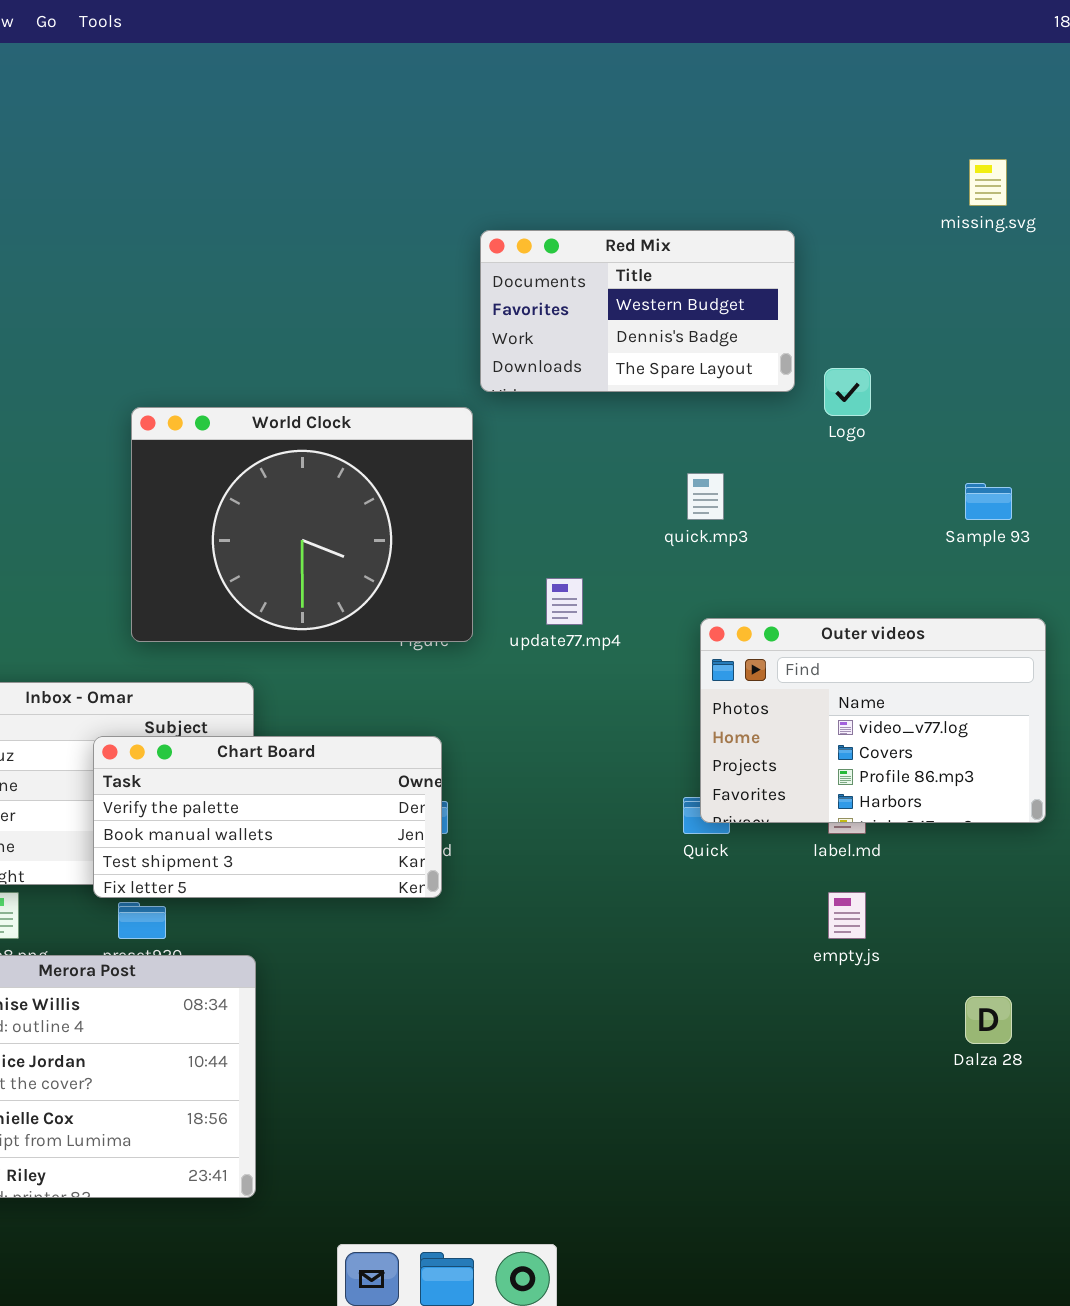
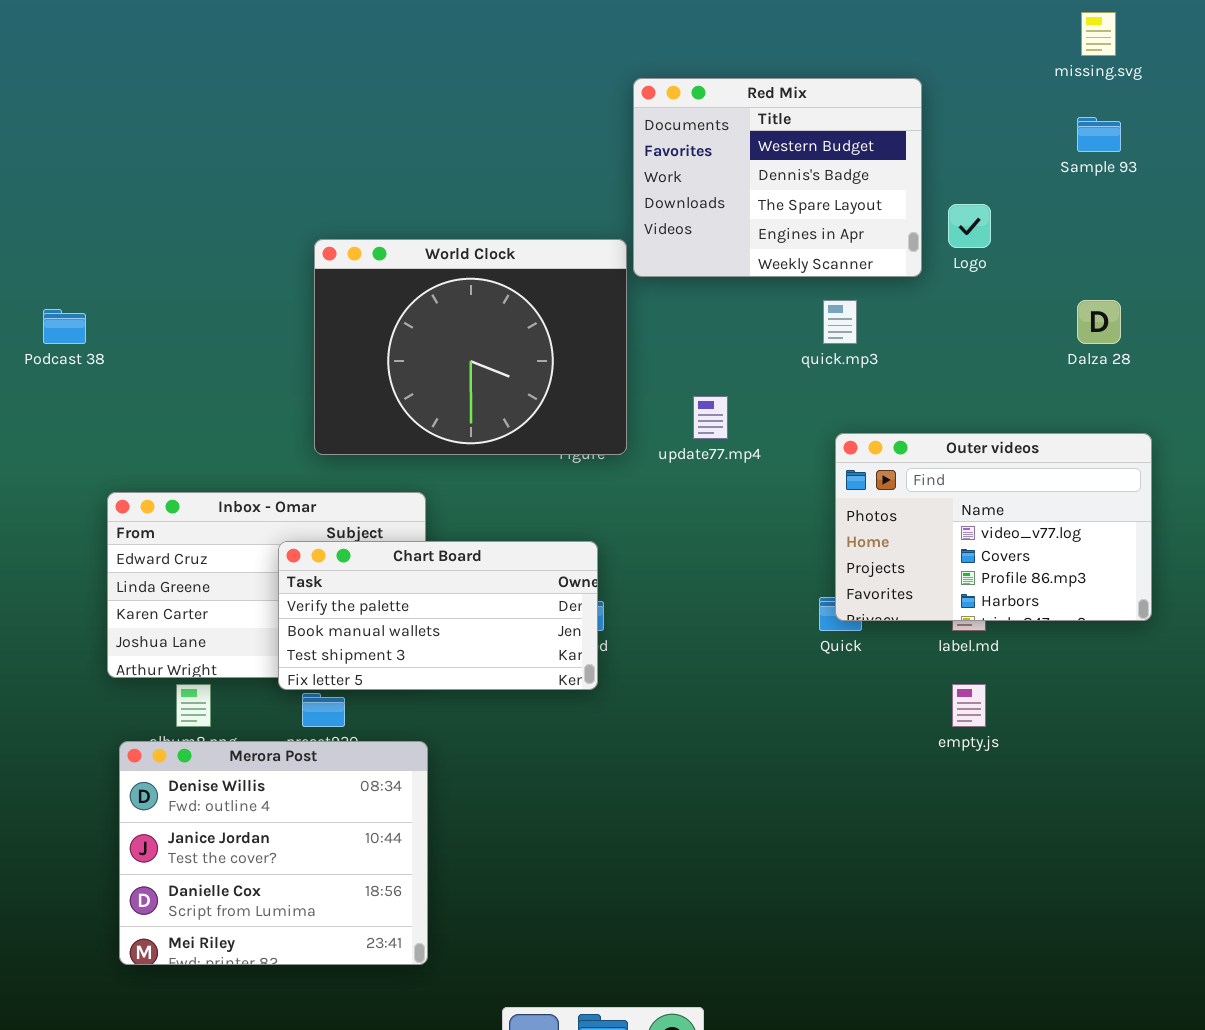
Red Mix: [480,230,795,392] -> [633,78,922,277], resized
Sample 93: [965,483,1012,520] -> [1077,117,1121,152], moved
Dalza 28: [965,996,1012,1044] -> [1077,300,1121,344], moved

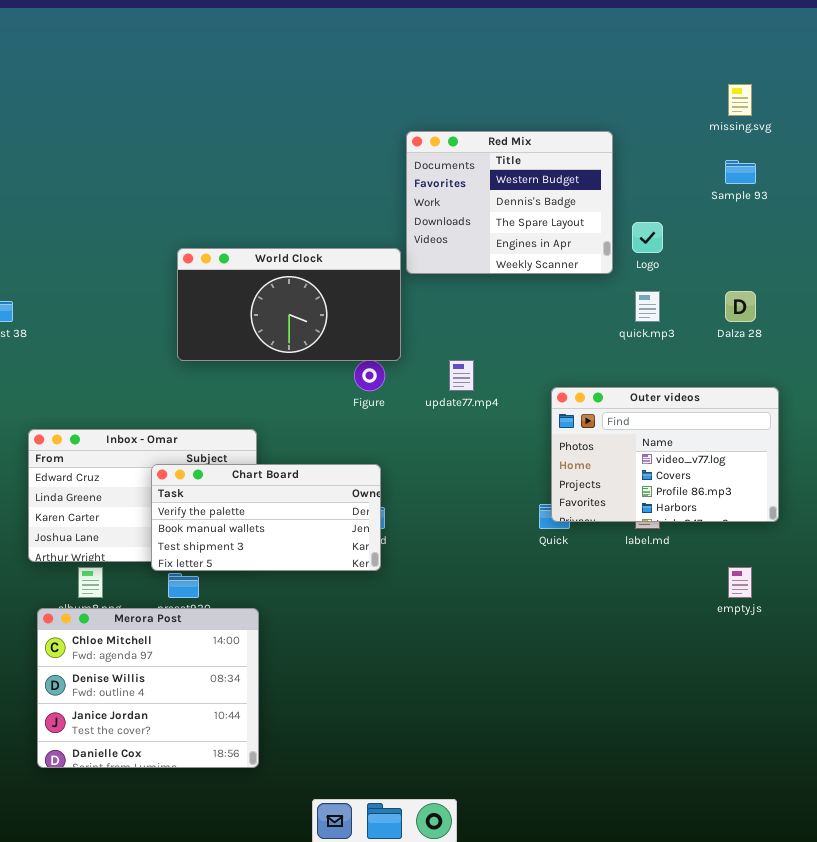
World Clock: [314,239,627,455] -> [177,248,401,361], resized
quick.mp3: [823,300,857,344] -> [635,291,660,322], moved
empty.js: [952,684,986,727] -> [728,567,752,598], moved
Merora Post: [119,741,428,965] -> [37,608,259,768], scrolled up 1 row

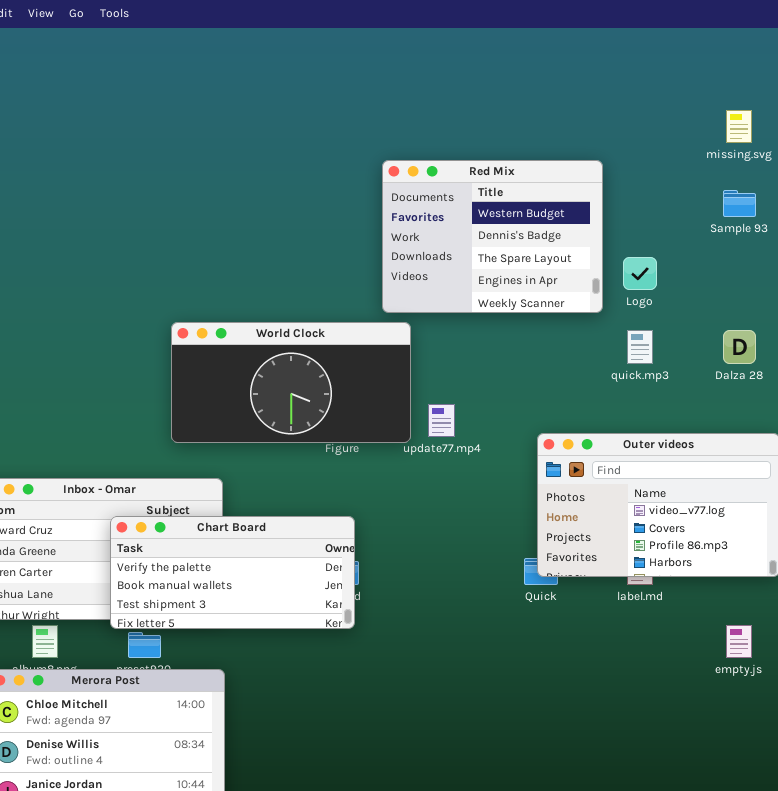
World Clock: [177,248,401,361] -> [171,322,411,443], moved

